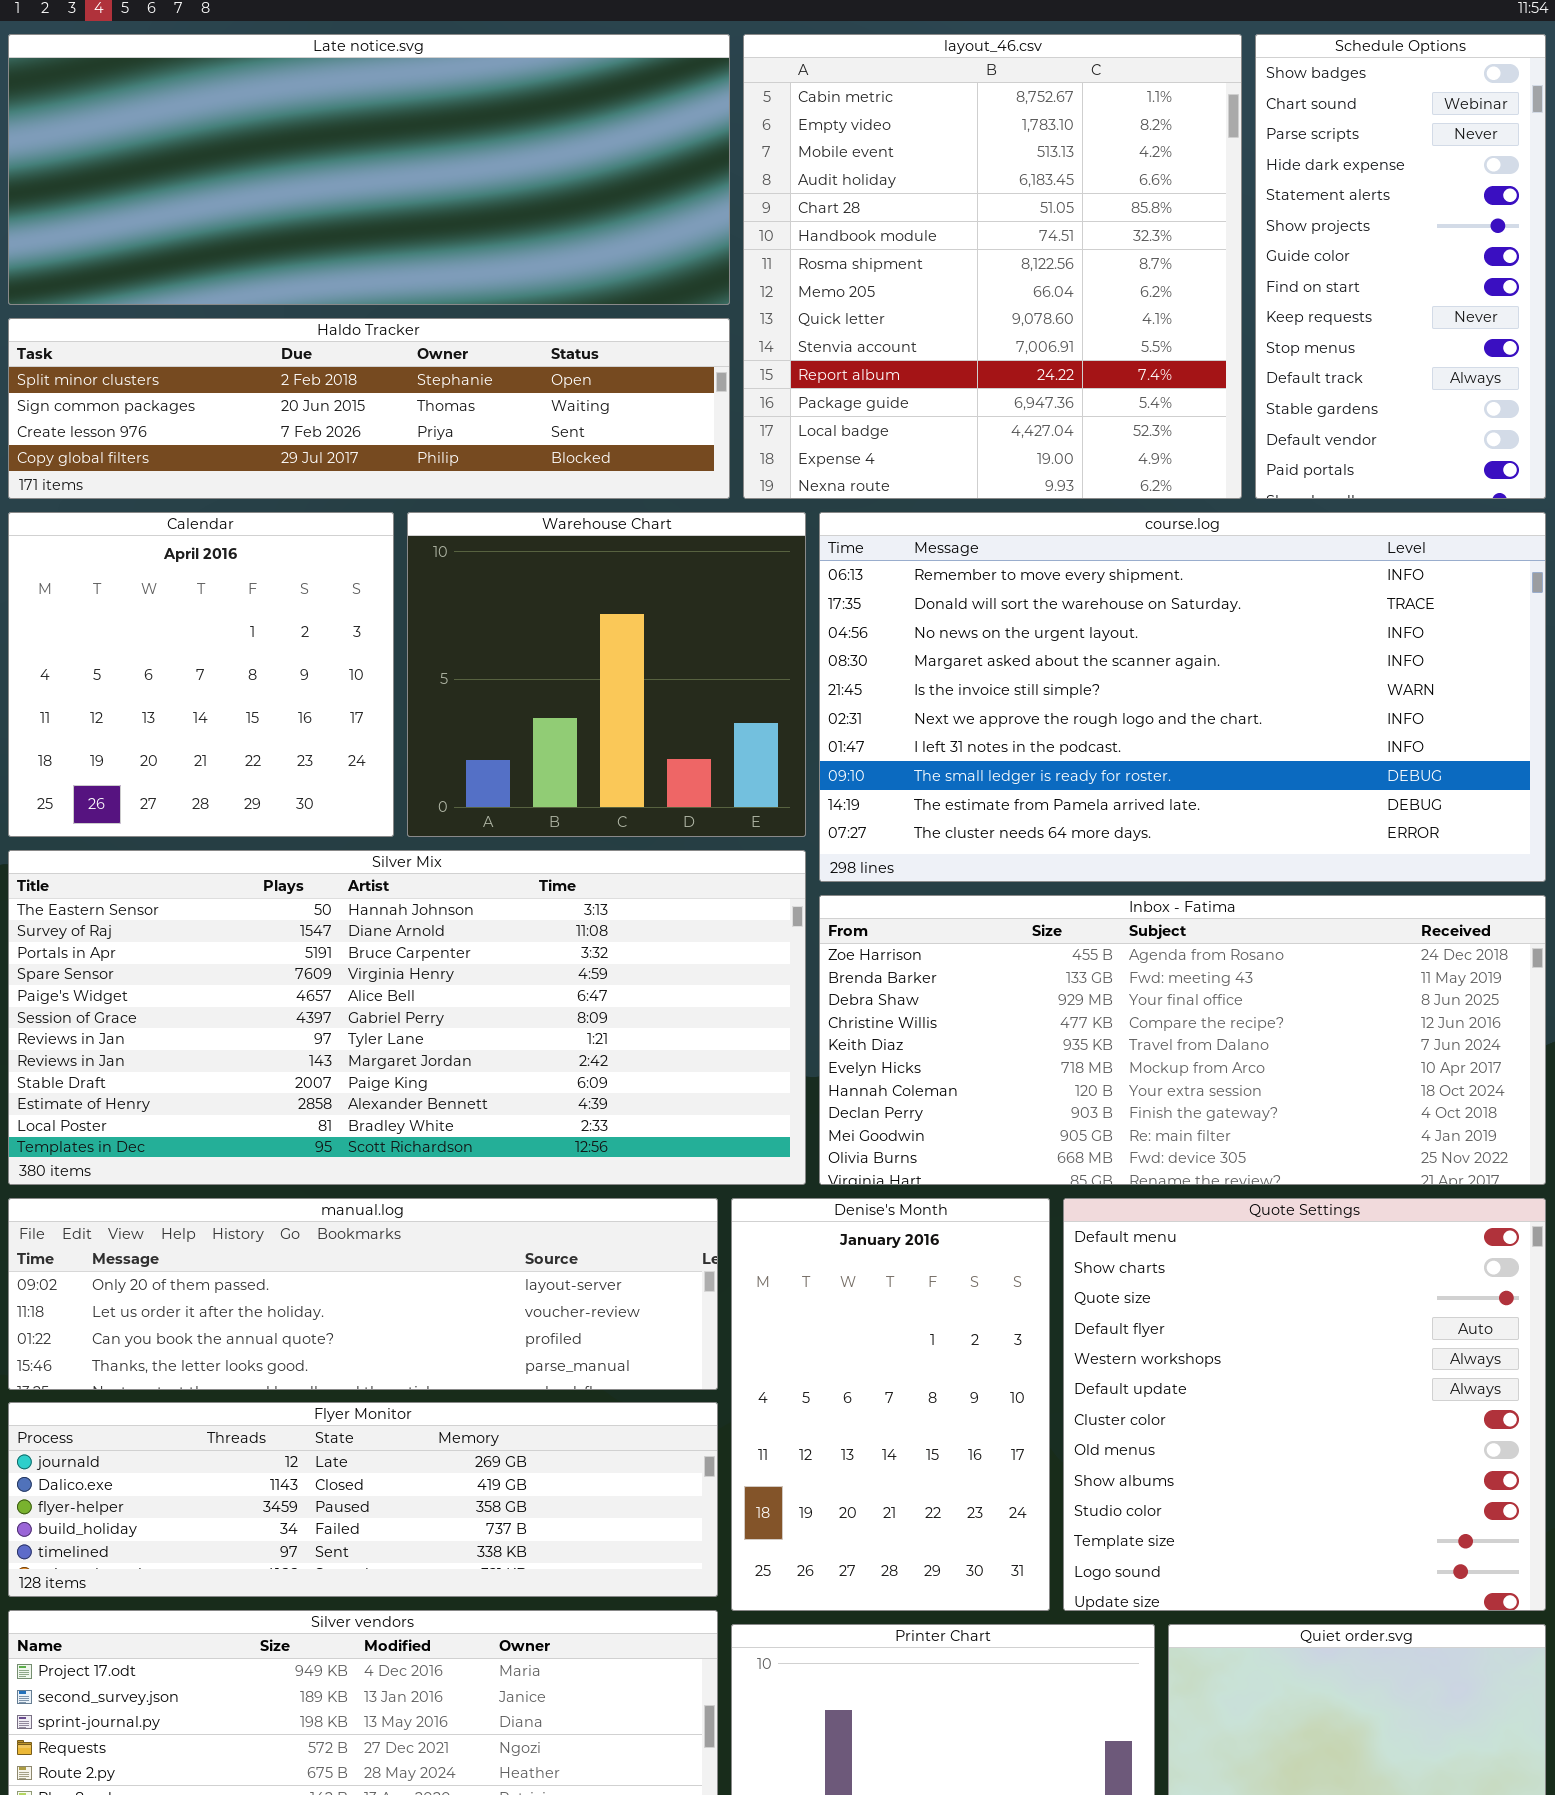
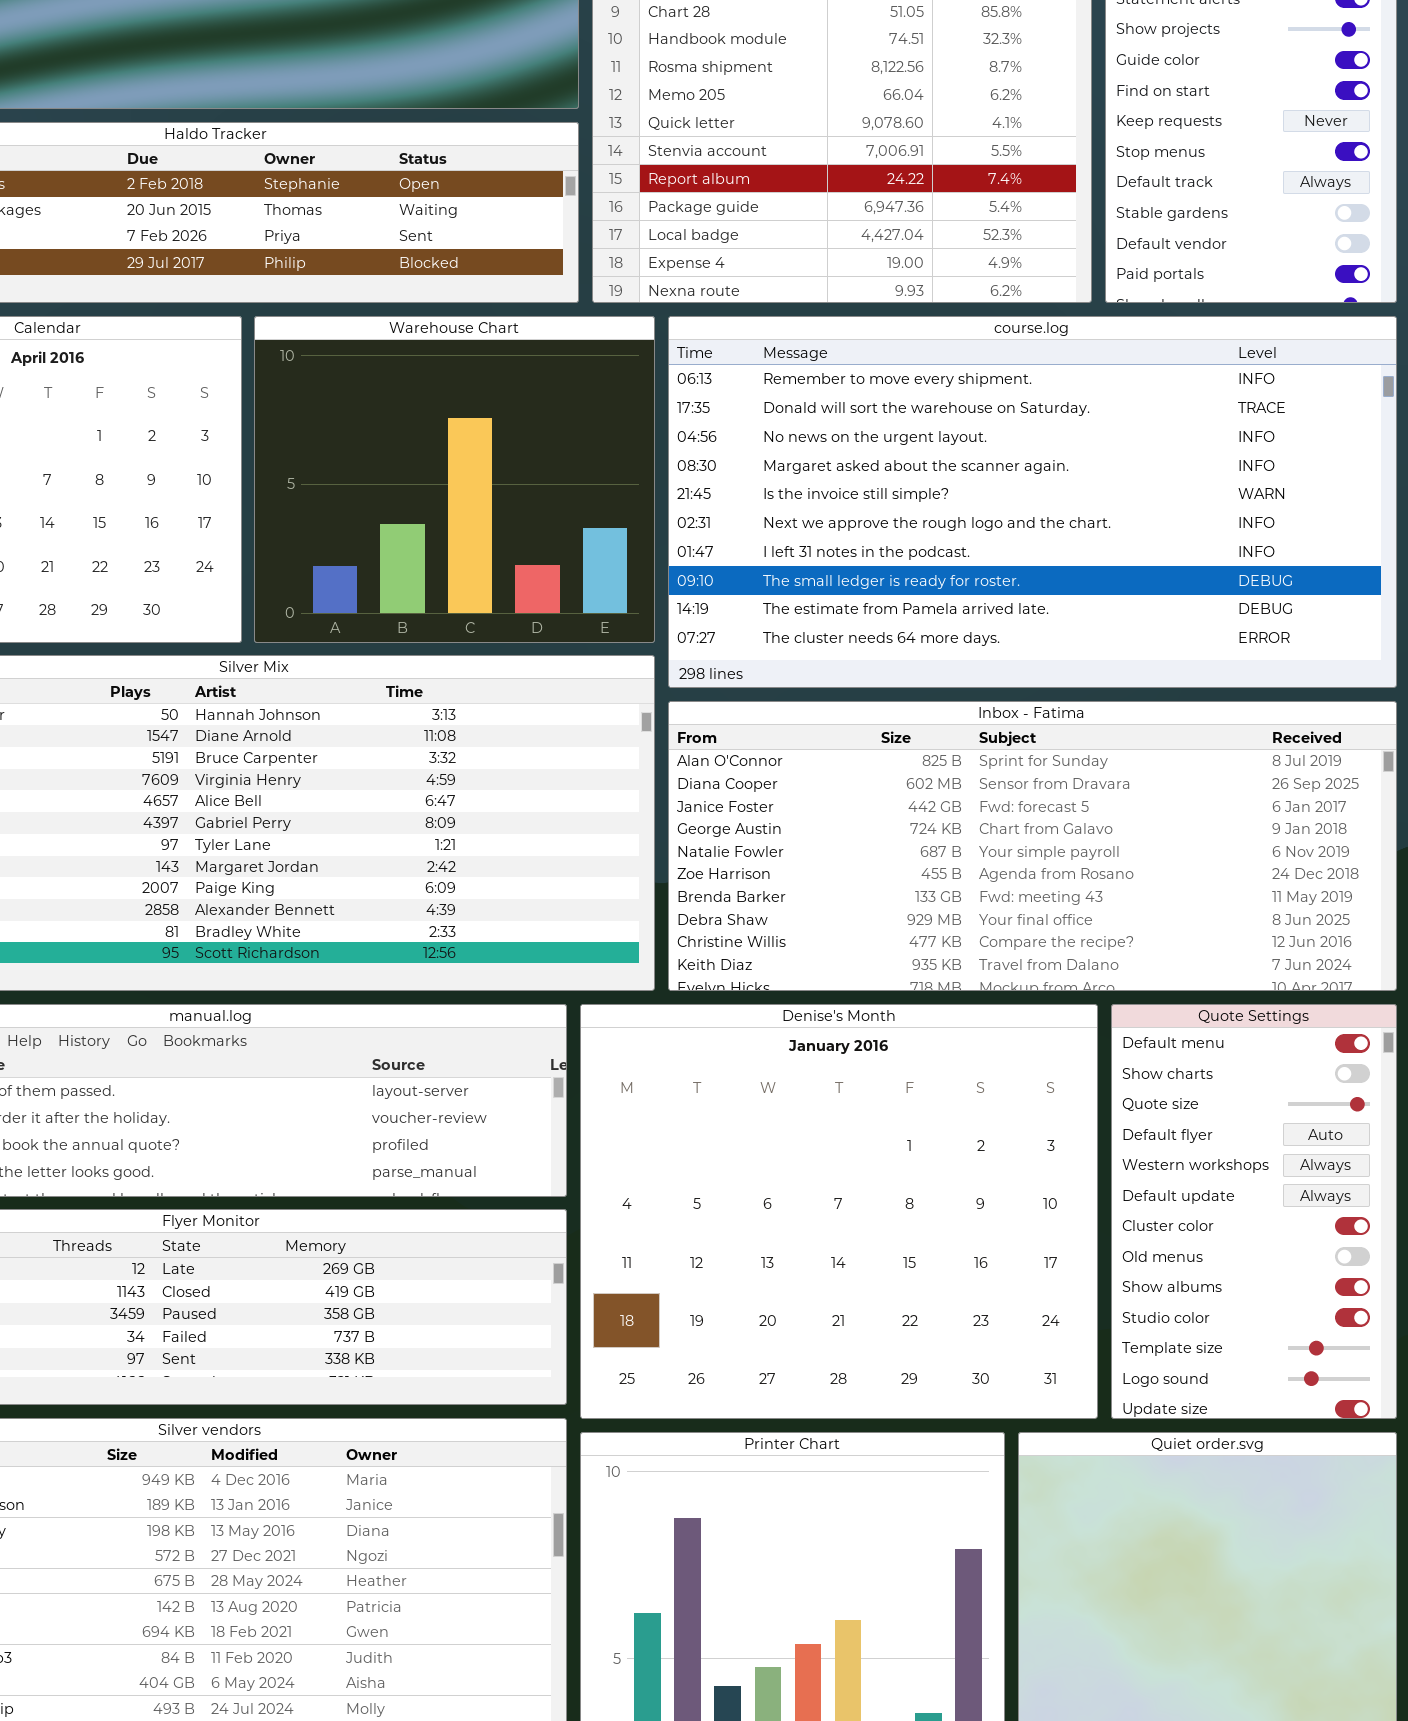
Inbox - Fatima: [819,895,1546,1185] -> [668,701,1397,991], scrolled up 5 rows
Denise's Month: [731,1198,1050,1611] -> [580,1004,1098,1419], resized
Quote Settings: [1063,1198,1546,1611] -> [1111,1004,1397,1419], resized

